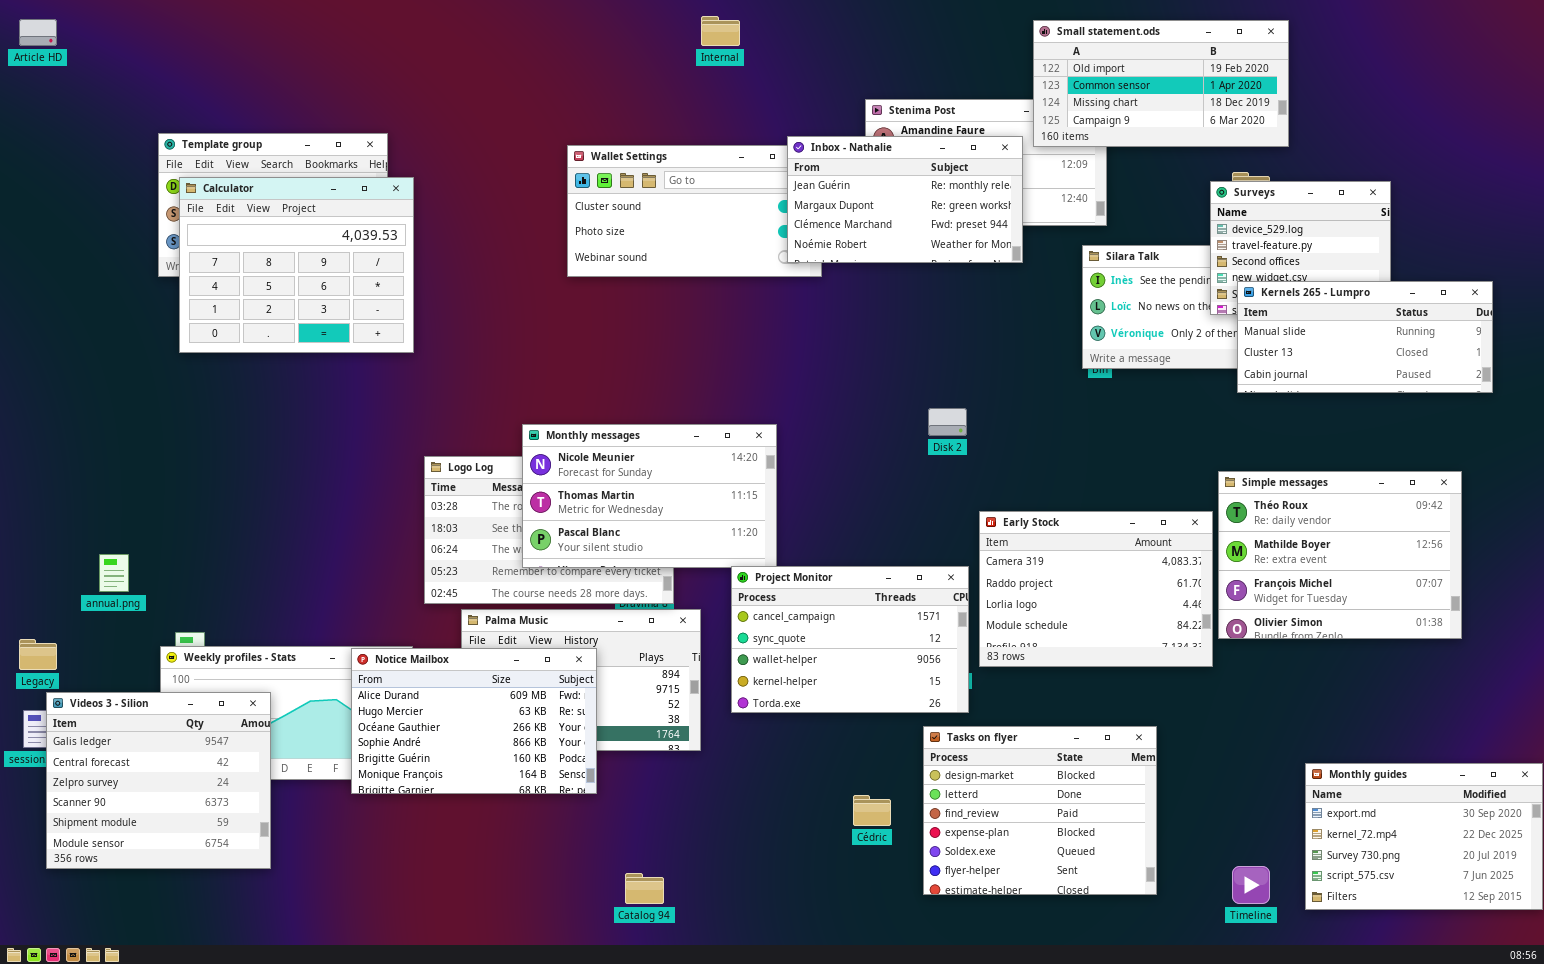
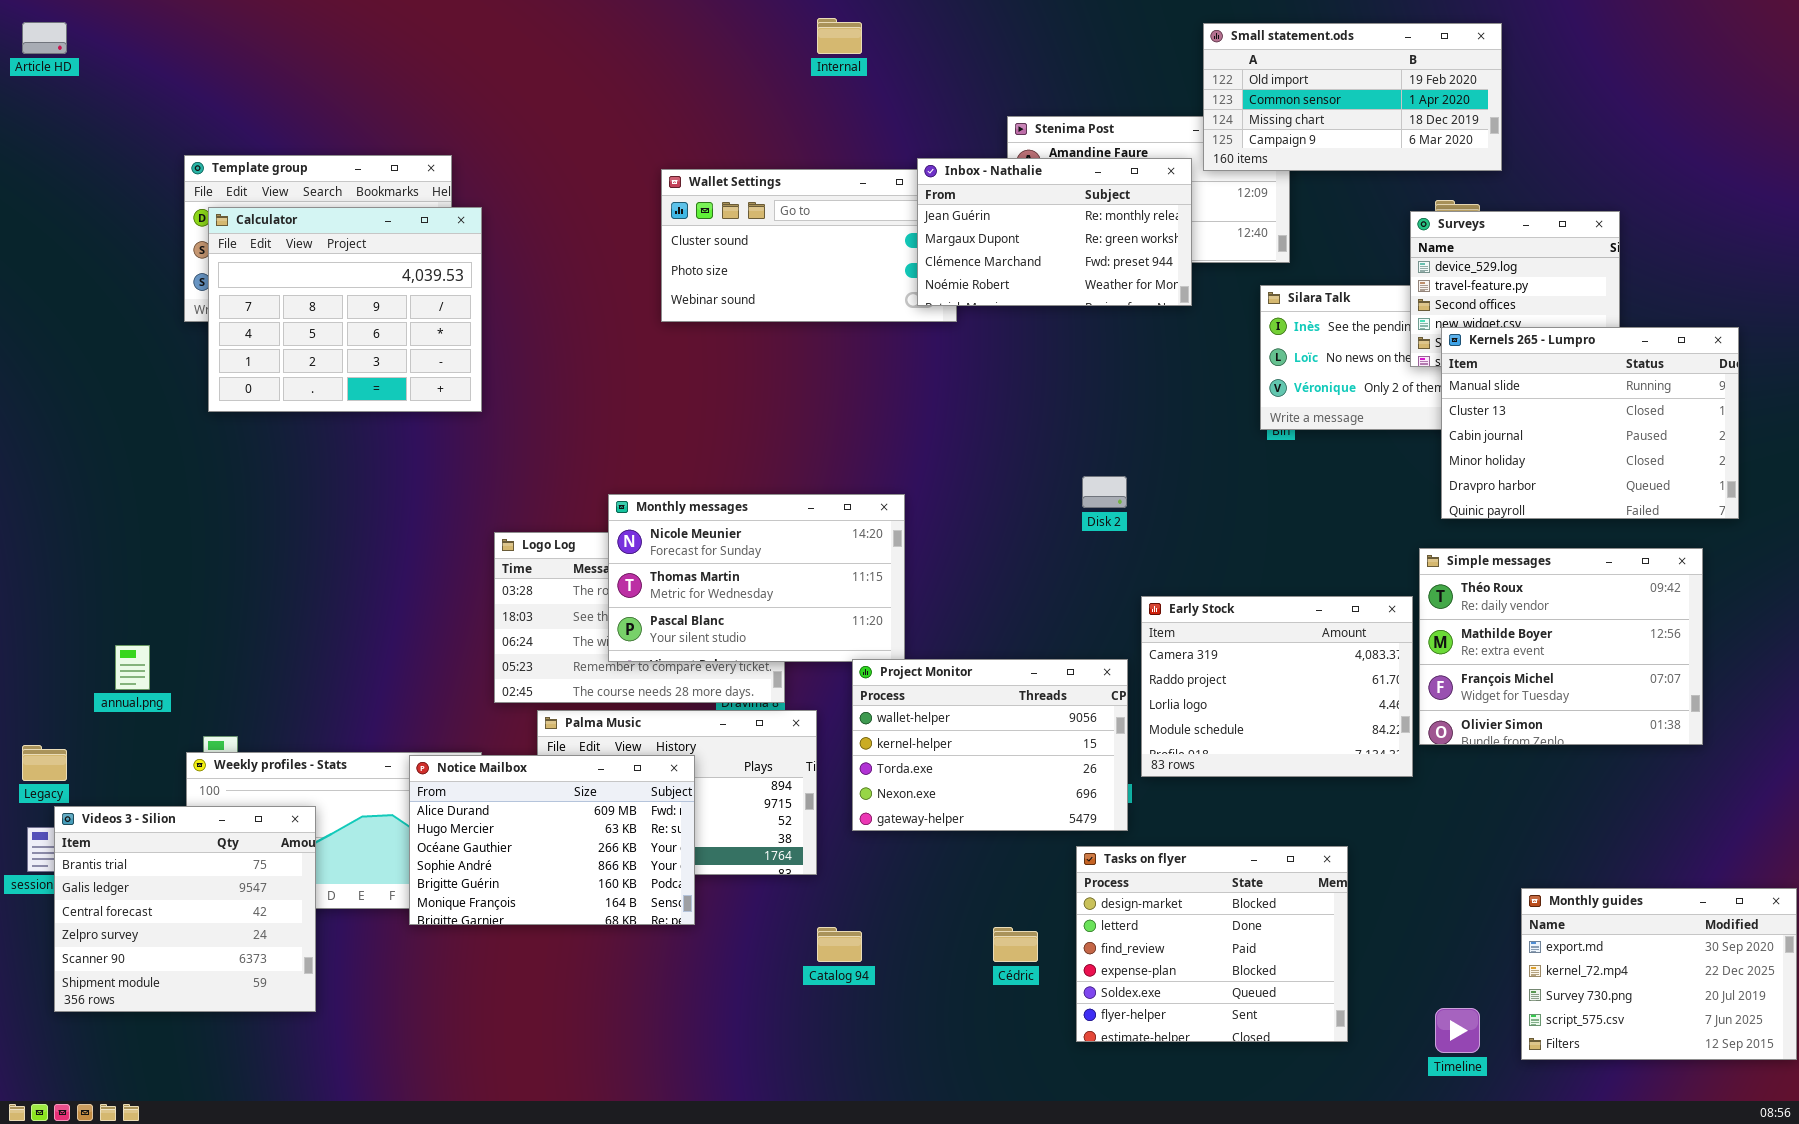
Kernels 265 - Lumpro: [1237,281,1493,393] -> [1441,327,1739,519], resized
Project Monitor: [731,566,969,713] -> [852,659,1128,831], scrolled down 2 rows
Videos 3 - Silion: [46,692,271,869] -> [54,806,316,1012], scrolled up 1 row
Catalog 94: [625,873,664,904] -> [817,927,862,962], moved

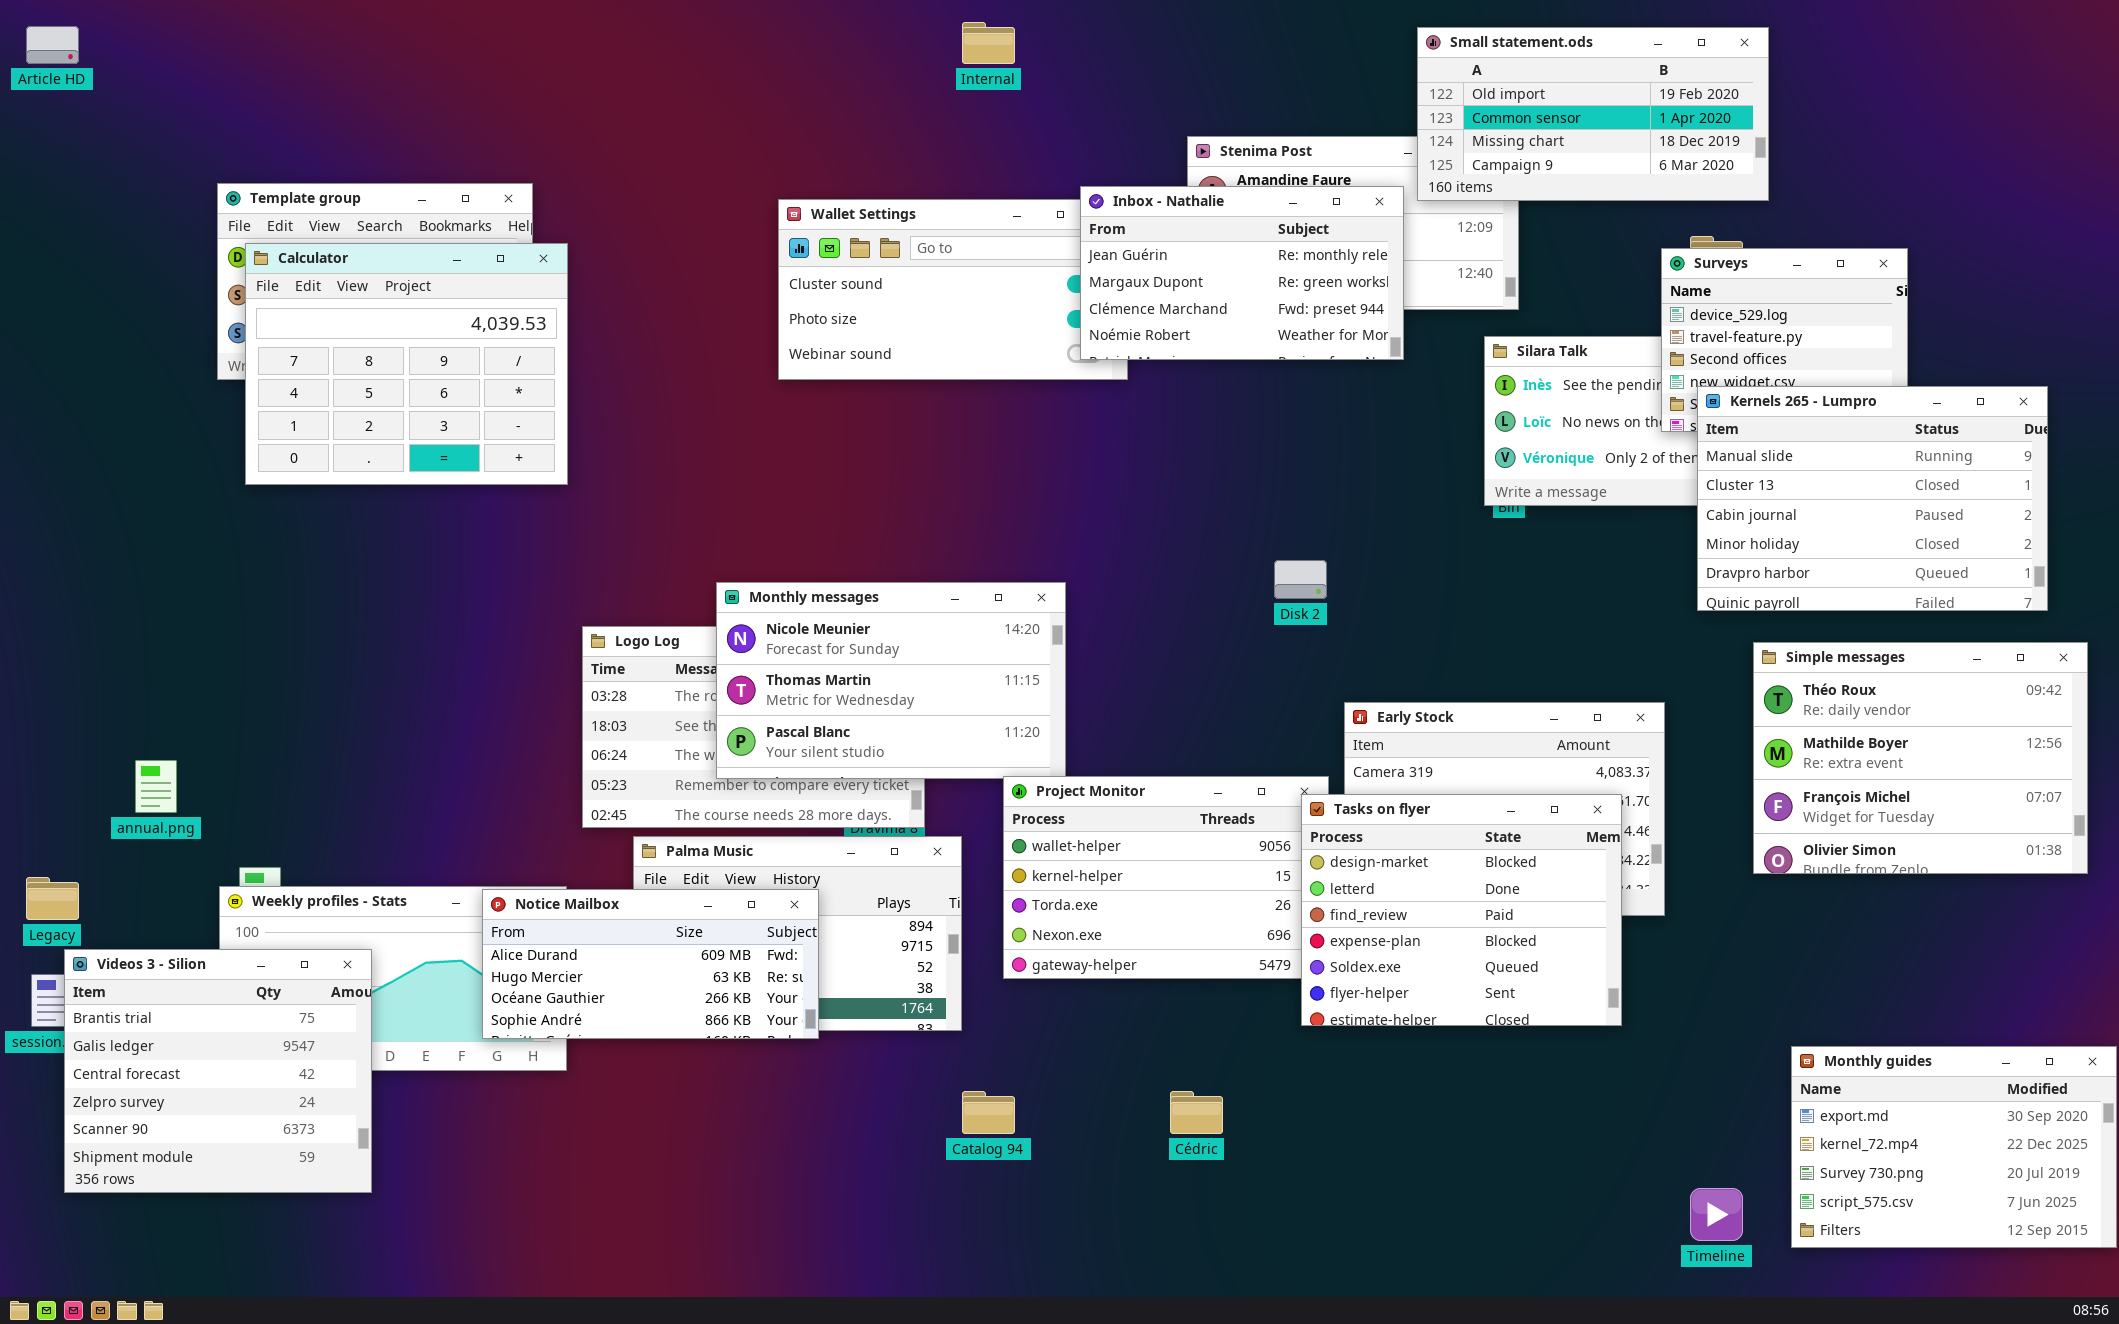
Simple messages: [1419,548,1703,745] -> [1753,642,2088,874], moved
Notice Mailbox: [409,755,695,925] -> [482,889,819,1039], resized
Tasks on flyer: [1076,846,1348,1042] -> [1301,794,1622,1026], moved

